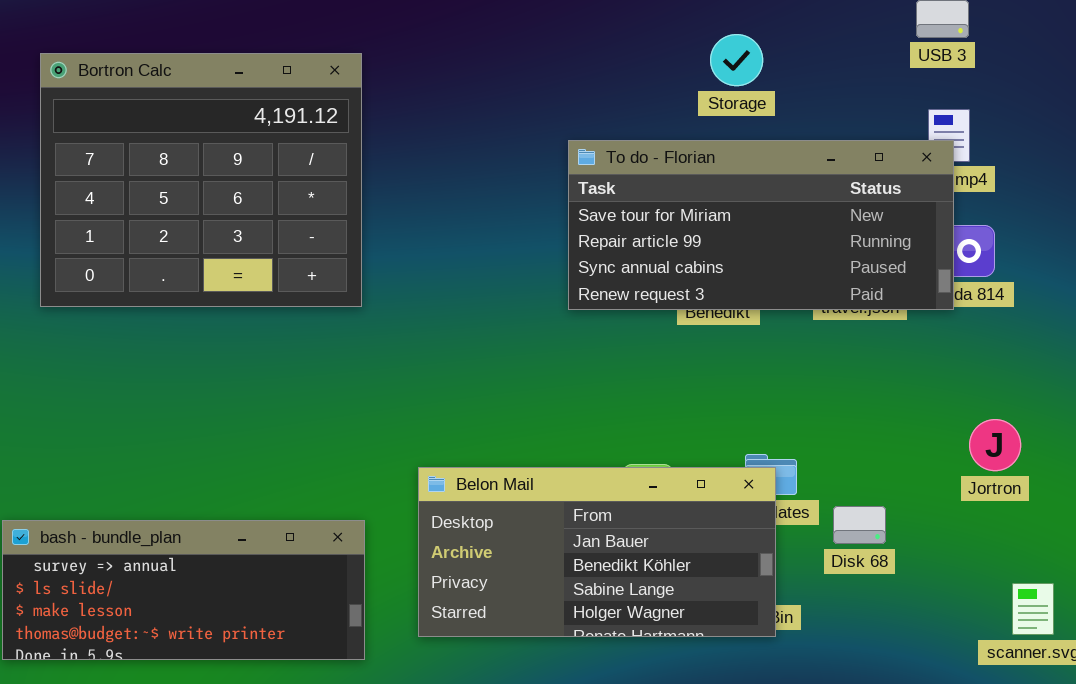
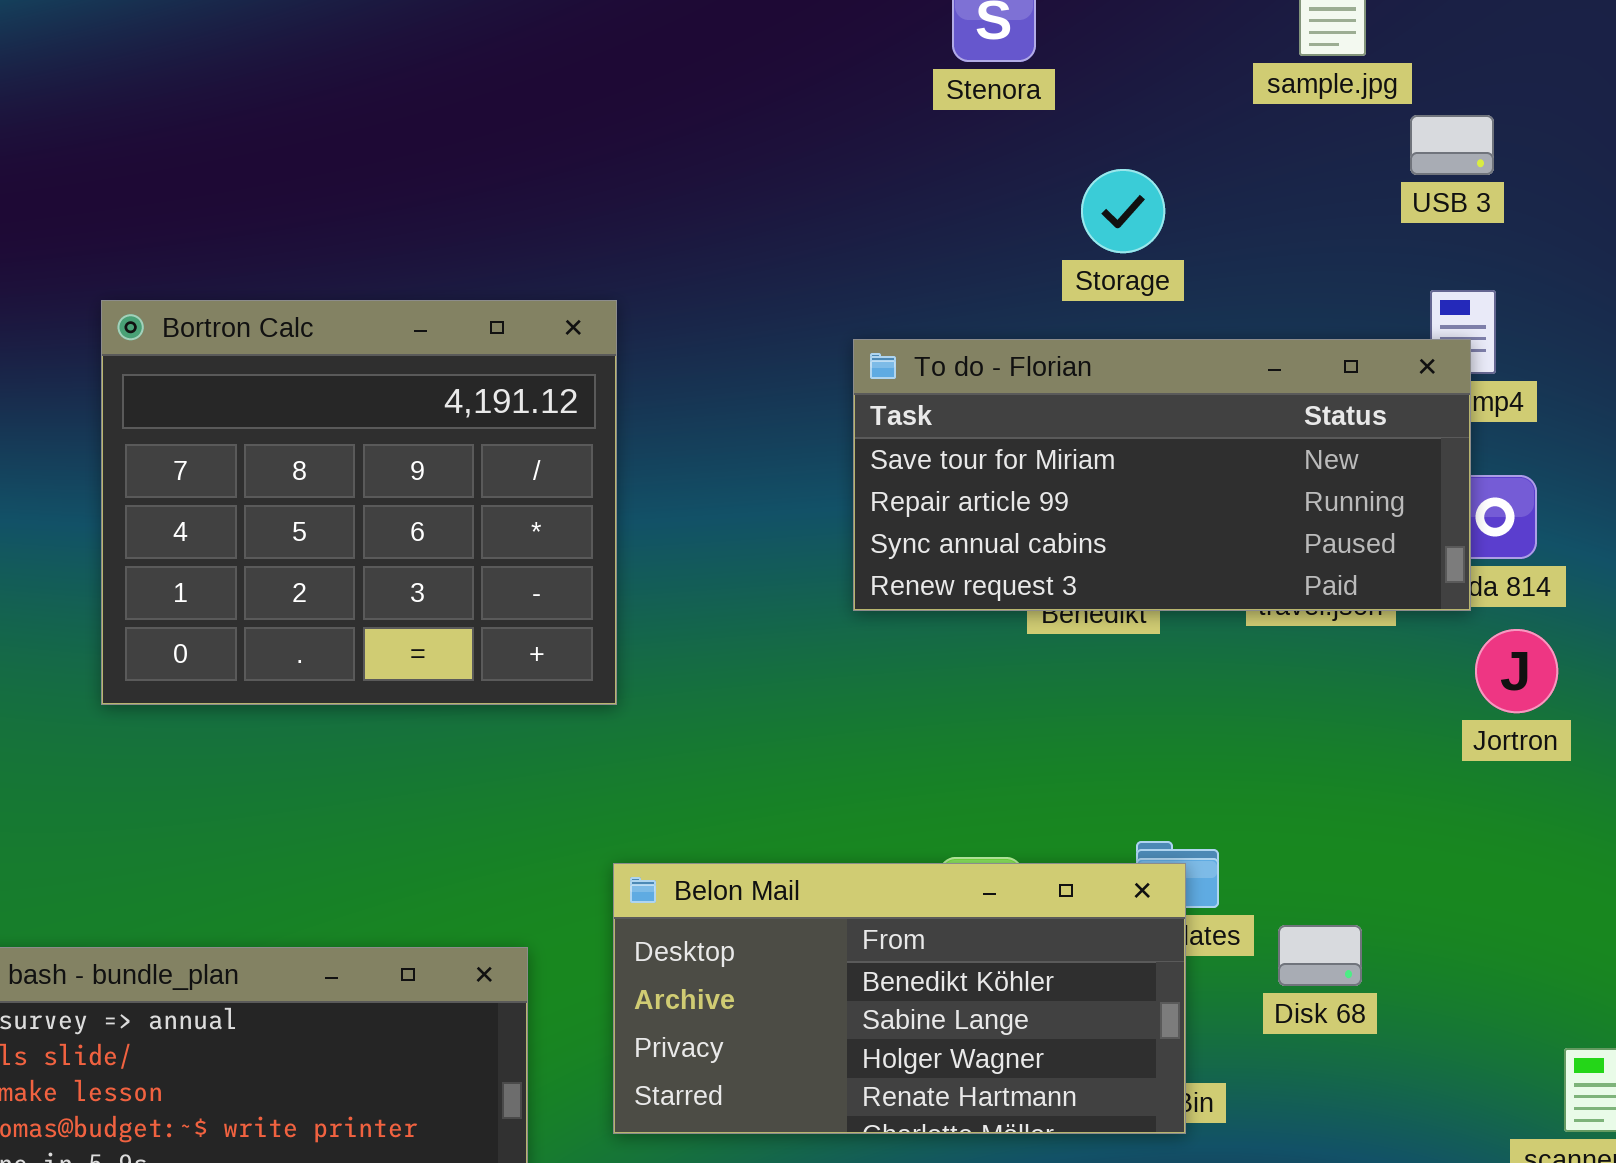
Bortron Calc: [40,53,362,307] -> [101,300,617,705], moved
Jortron: [969,419,1021,471] -> [1475,629,1558,713], moved
Belon Mail: [418,467,776,637] -> [613,863,1186,1134], scrolled down 1 row

